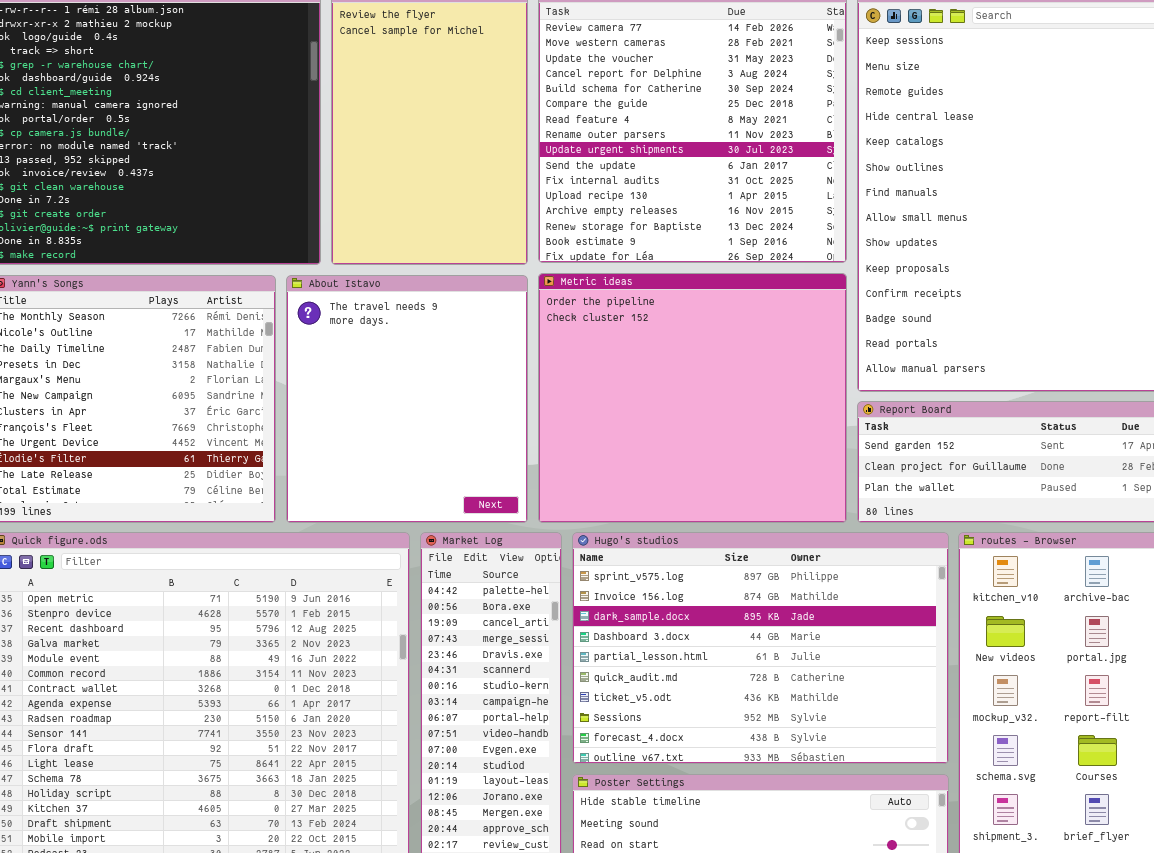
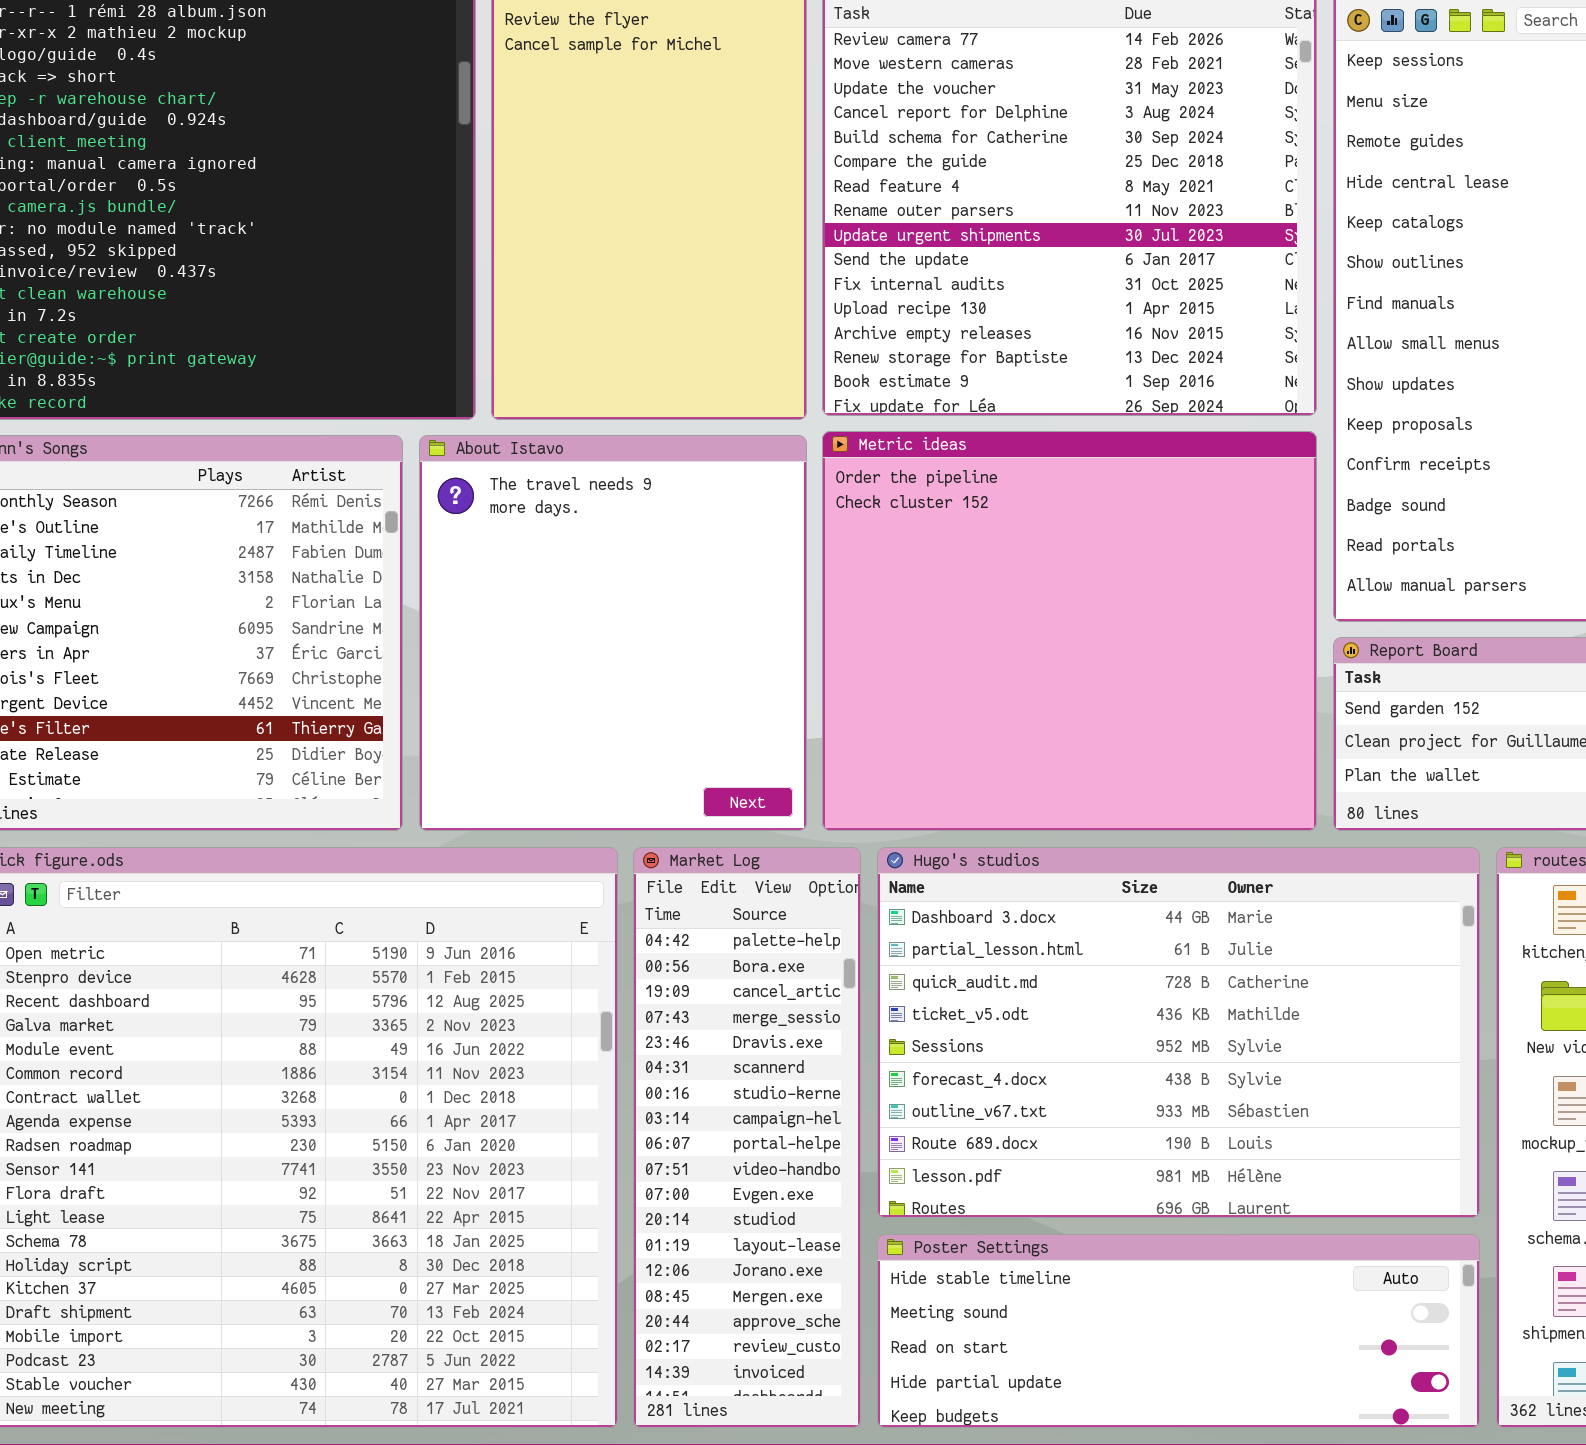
Hugo's studios: [572,532,949,764] -> [877,847,1480,1218], scrolled down 3 rows

